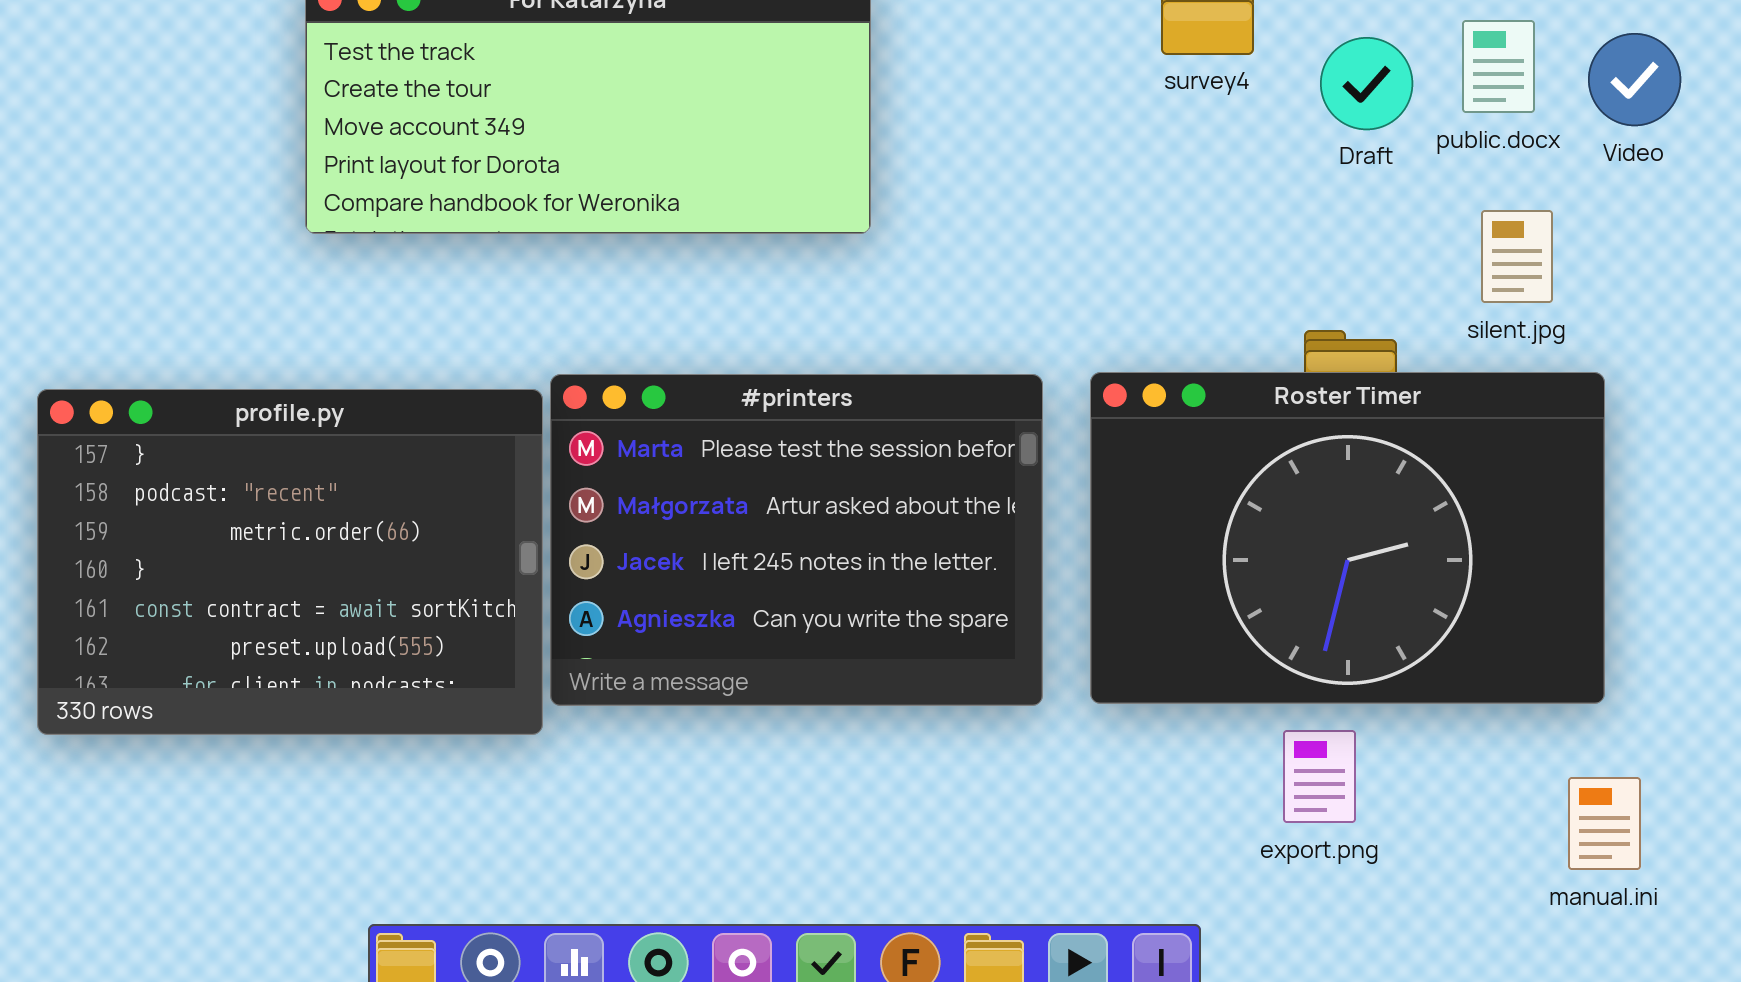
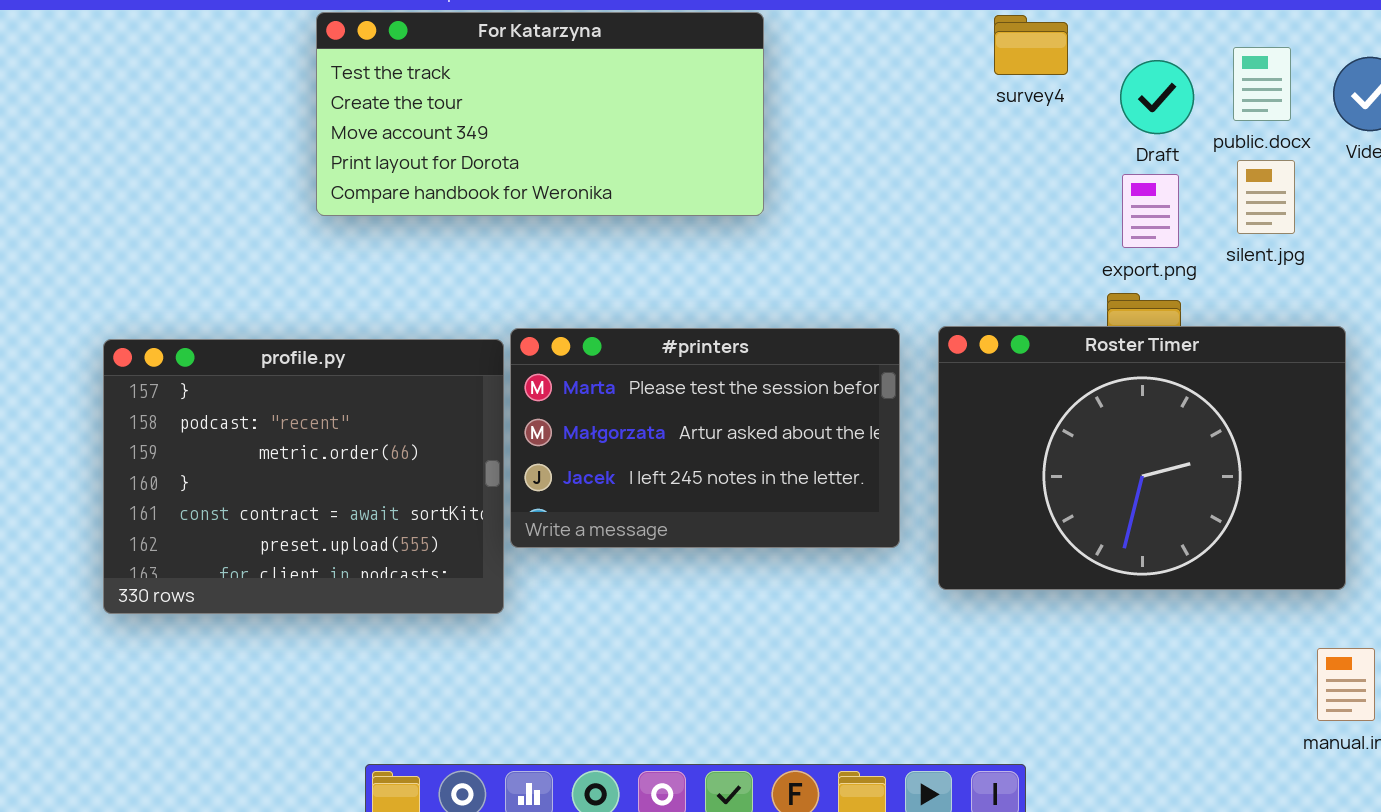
silent.jpg: [1481,210,1553,303] -> [1237,160,1295,234], moved
#printers: [550,374,1043,706] -> [510,328,900,548], resized
export.png: [1283,730,1356,823] -> [1122,174,1179,248], moved

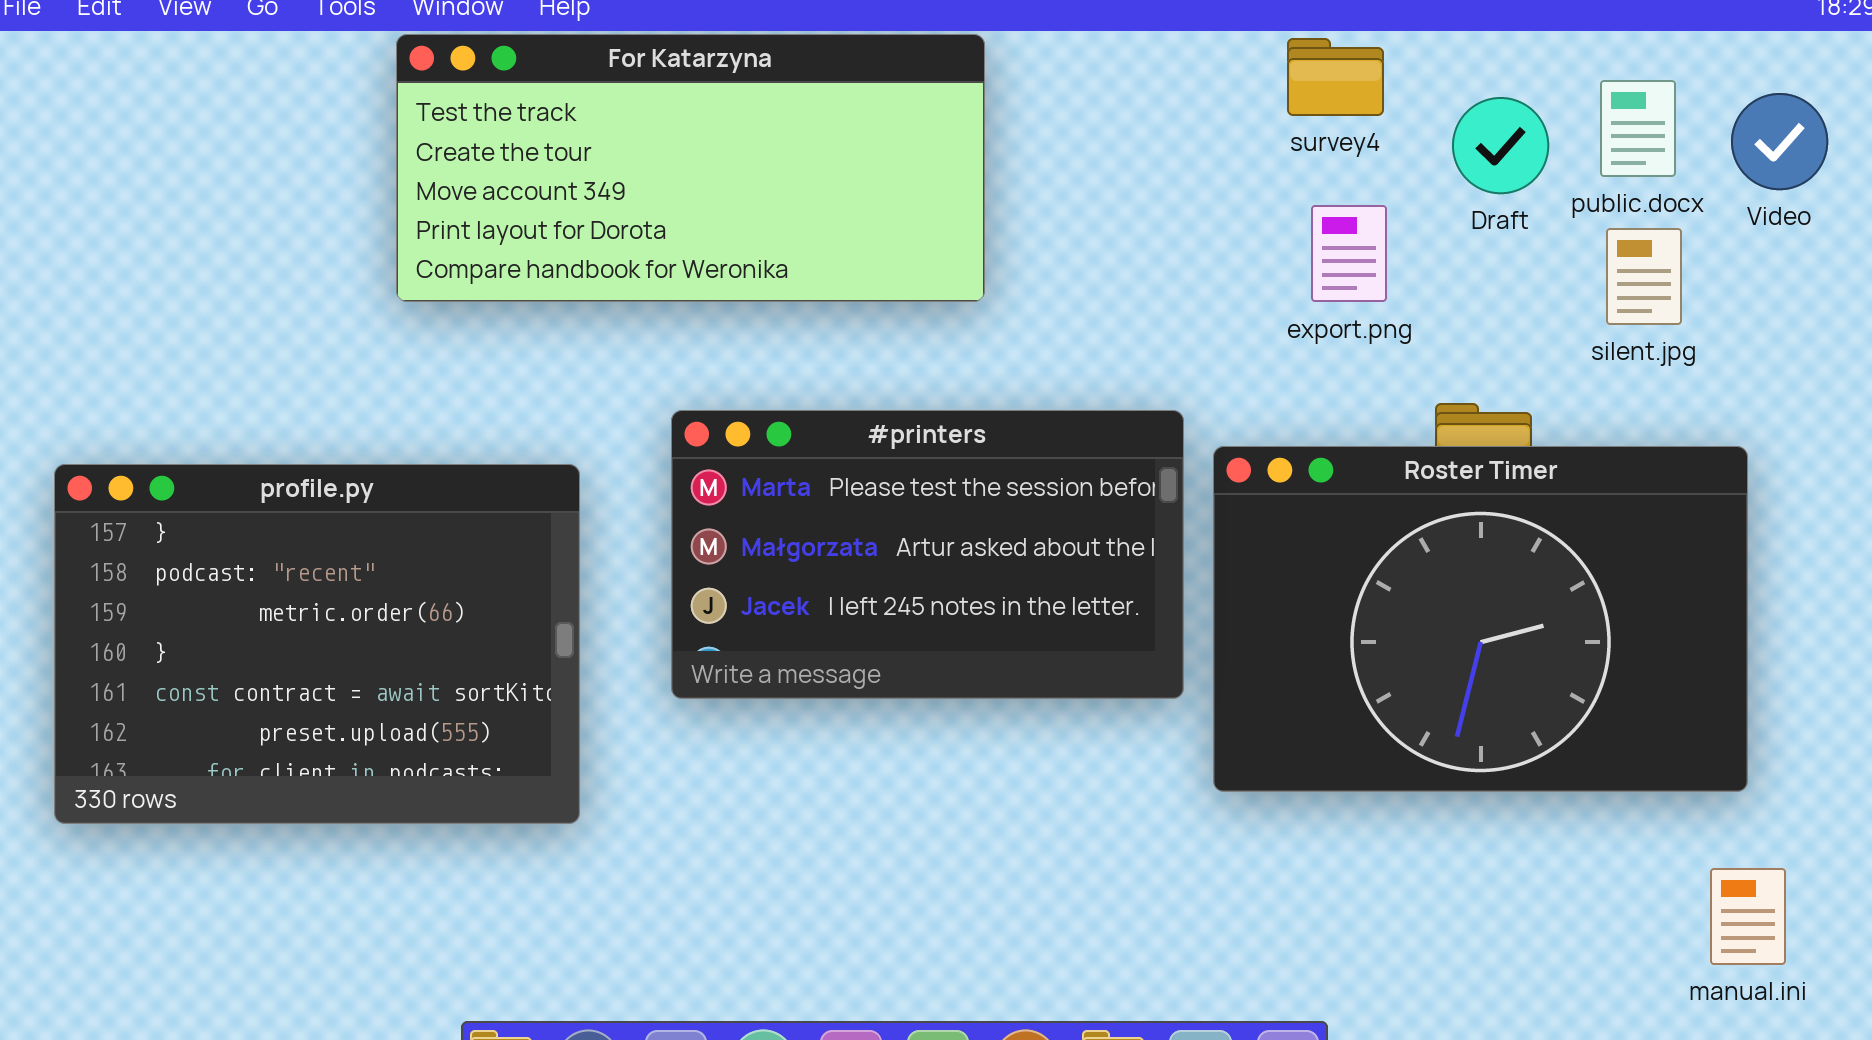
export.png: [1122,174,1179,248] -> [1311,205,1387,302], moved
#printers: [510,328,900,548] -> [671,410,1184,699], moved
profile.py: [103,339,504,614] -> [54,464,580,824], moved

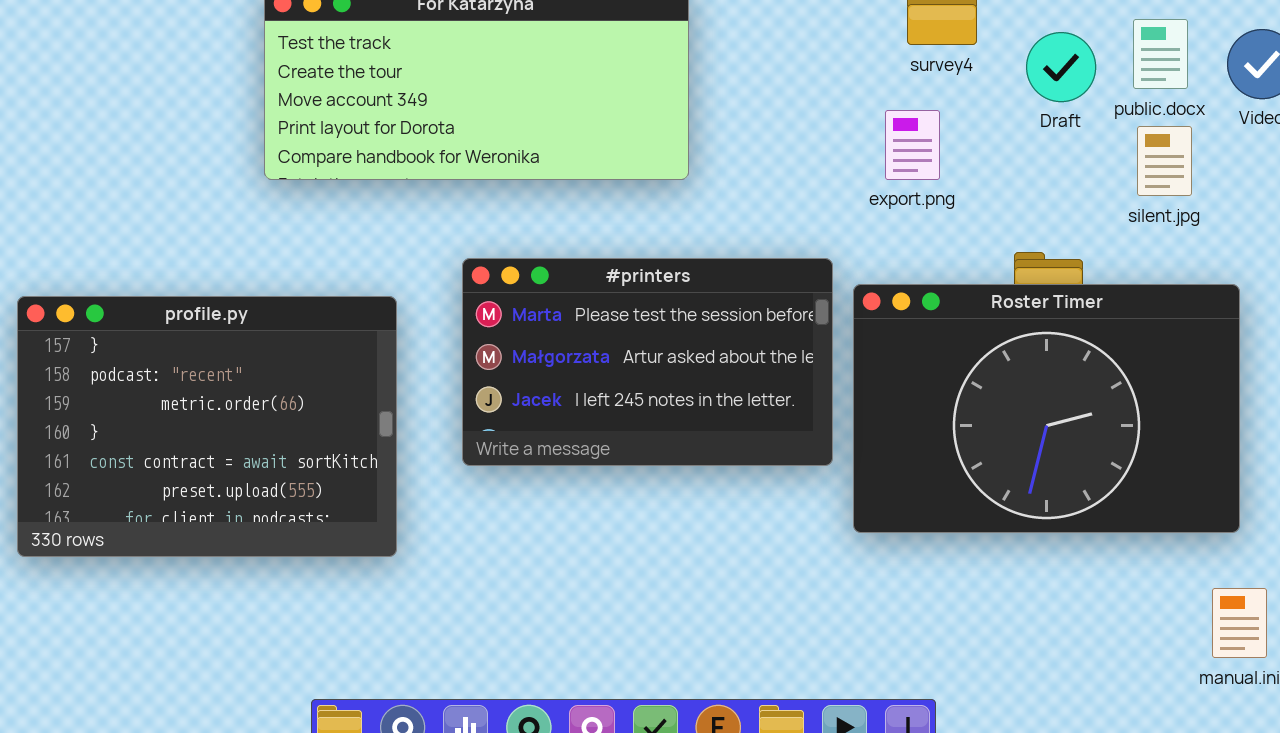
export.png: [1311,205,1387,302] -> [885,110,940,180], moved

